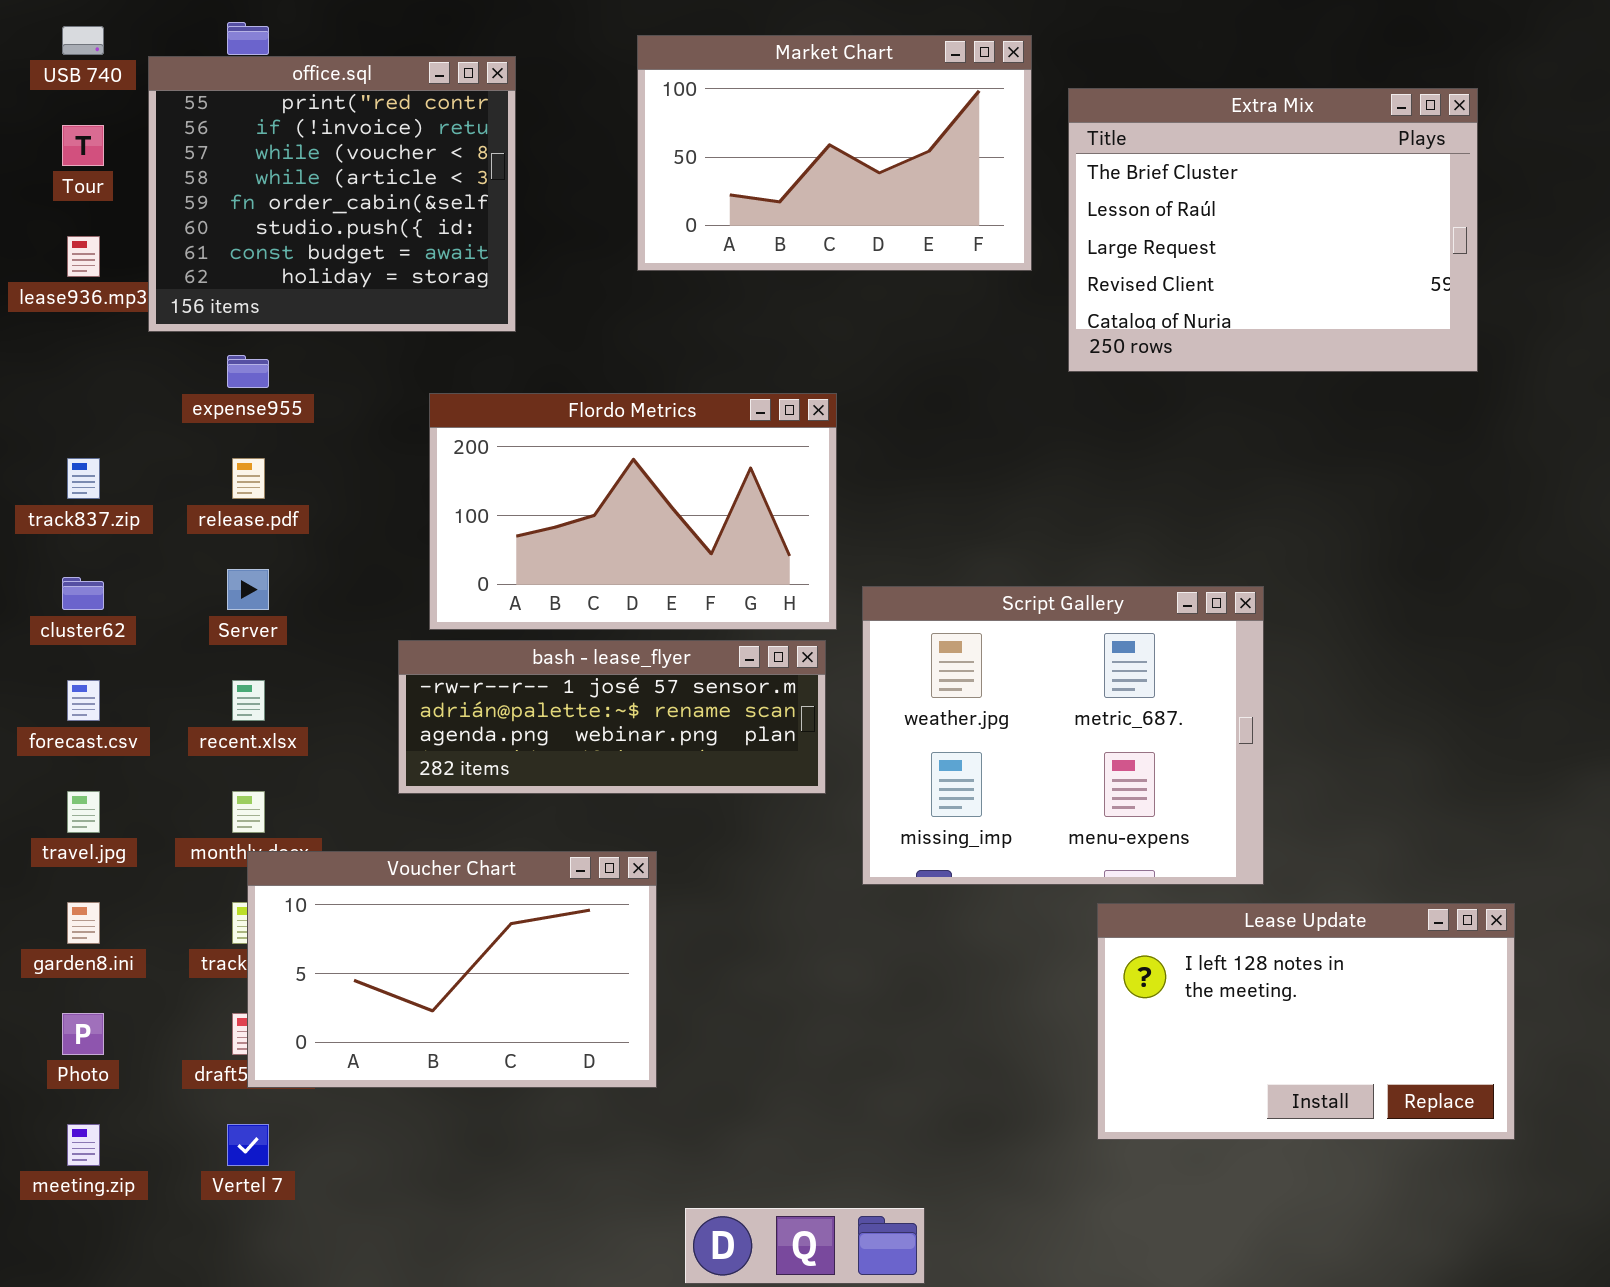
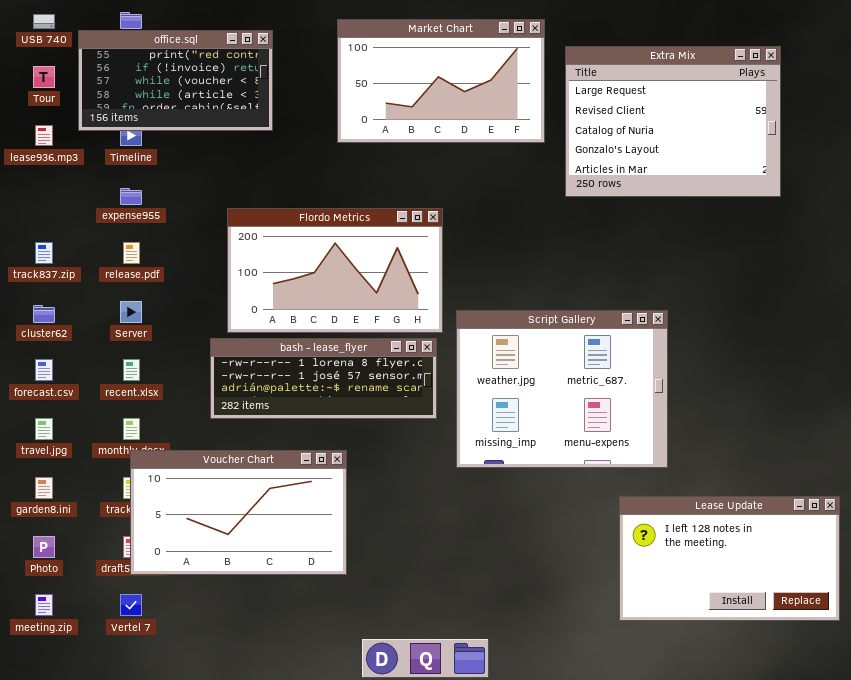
office.sql: [148,56,516,332] -> [78,30,273,131], resized
Extra Mix: [1068,88,1478,372] -> [565,46,781,197], scrolled down 2 rows
bash - lease_flyer: [398,640,826,794] -> [210,338,437,419], scrolled up 1 row
Lease Update: [1097,903,1515,1140] -> [619,496,840,621], moved

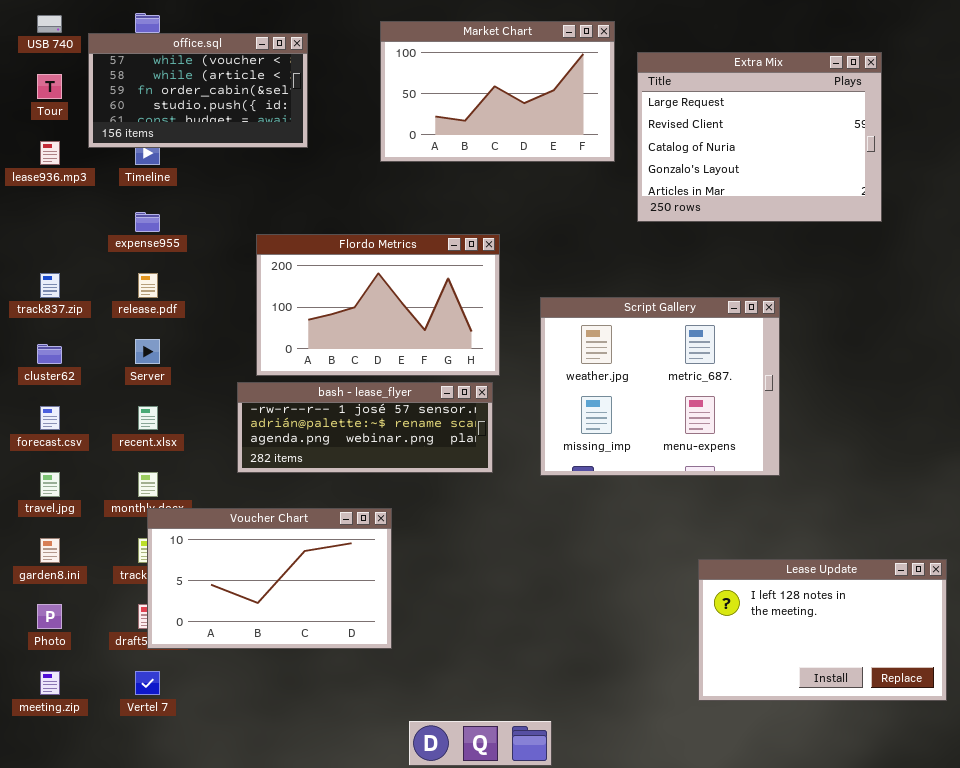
office.sql: [78,30,273,131] -> [88,33,308,148], scrolled down 2 rows
Script Gallery: [456,310,668,468] -> [540,297,780,476], moved
bash - lease_flyer: [210,338,437,419] -> [237,382,493,473], scrolled down 1 row

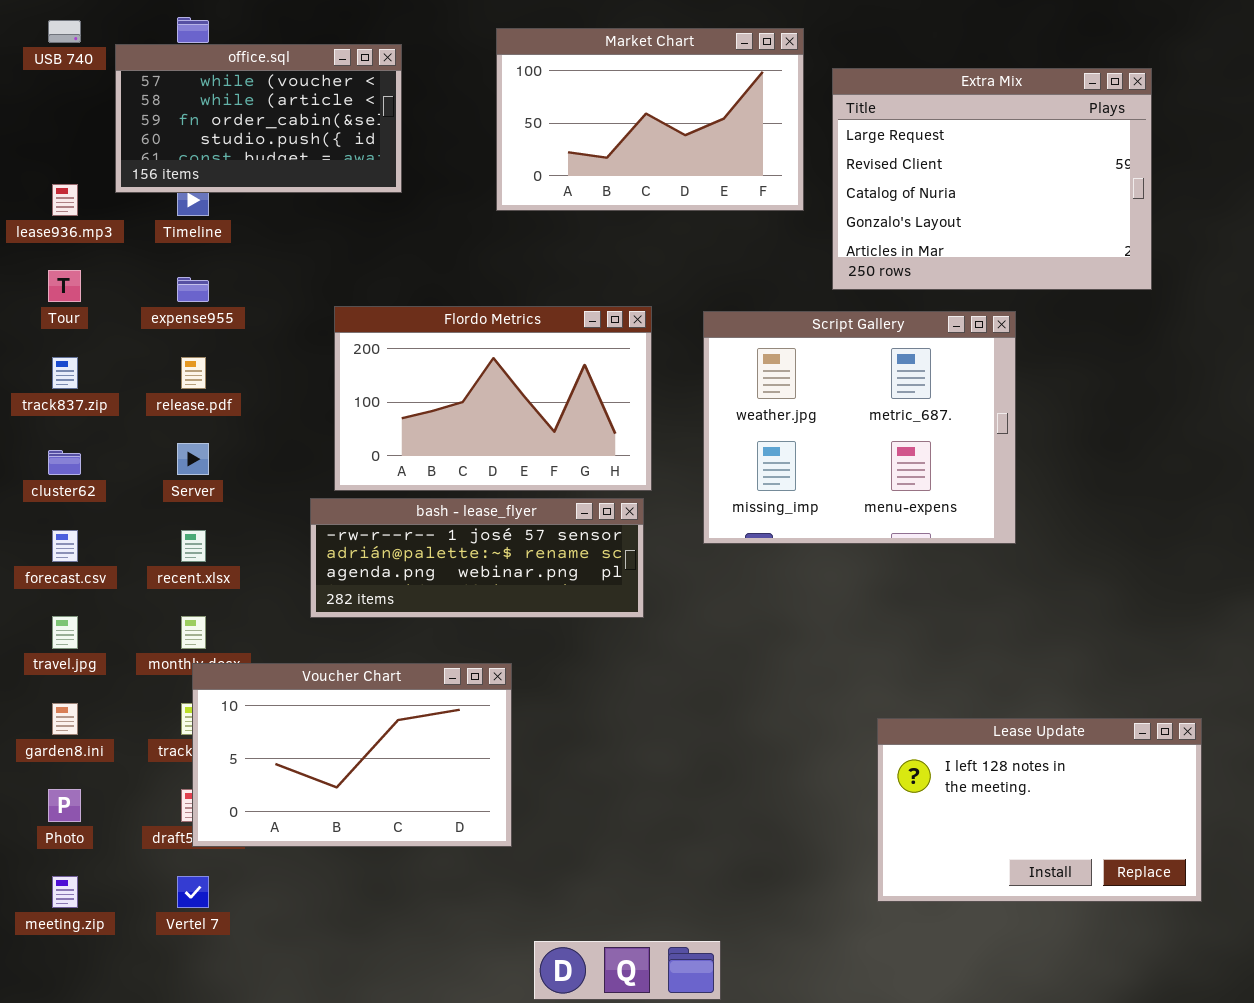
Tour: [37,74,62,99] -> [48,270,81,302], moved
Script Gallery: [540,297,780,476] -> [703,311,1016,544], moved
Lease Update: [698,559,947,701] -> [877,718,1202,902], moved

